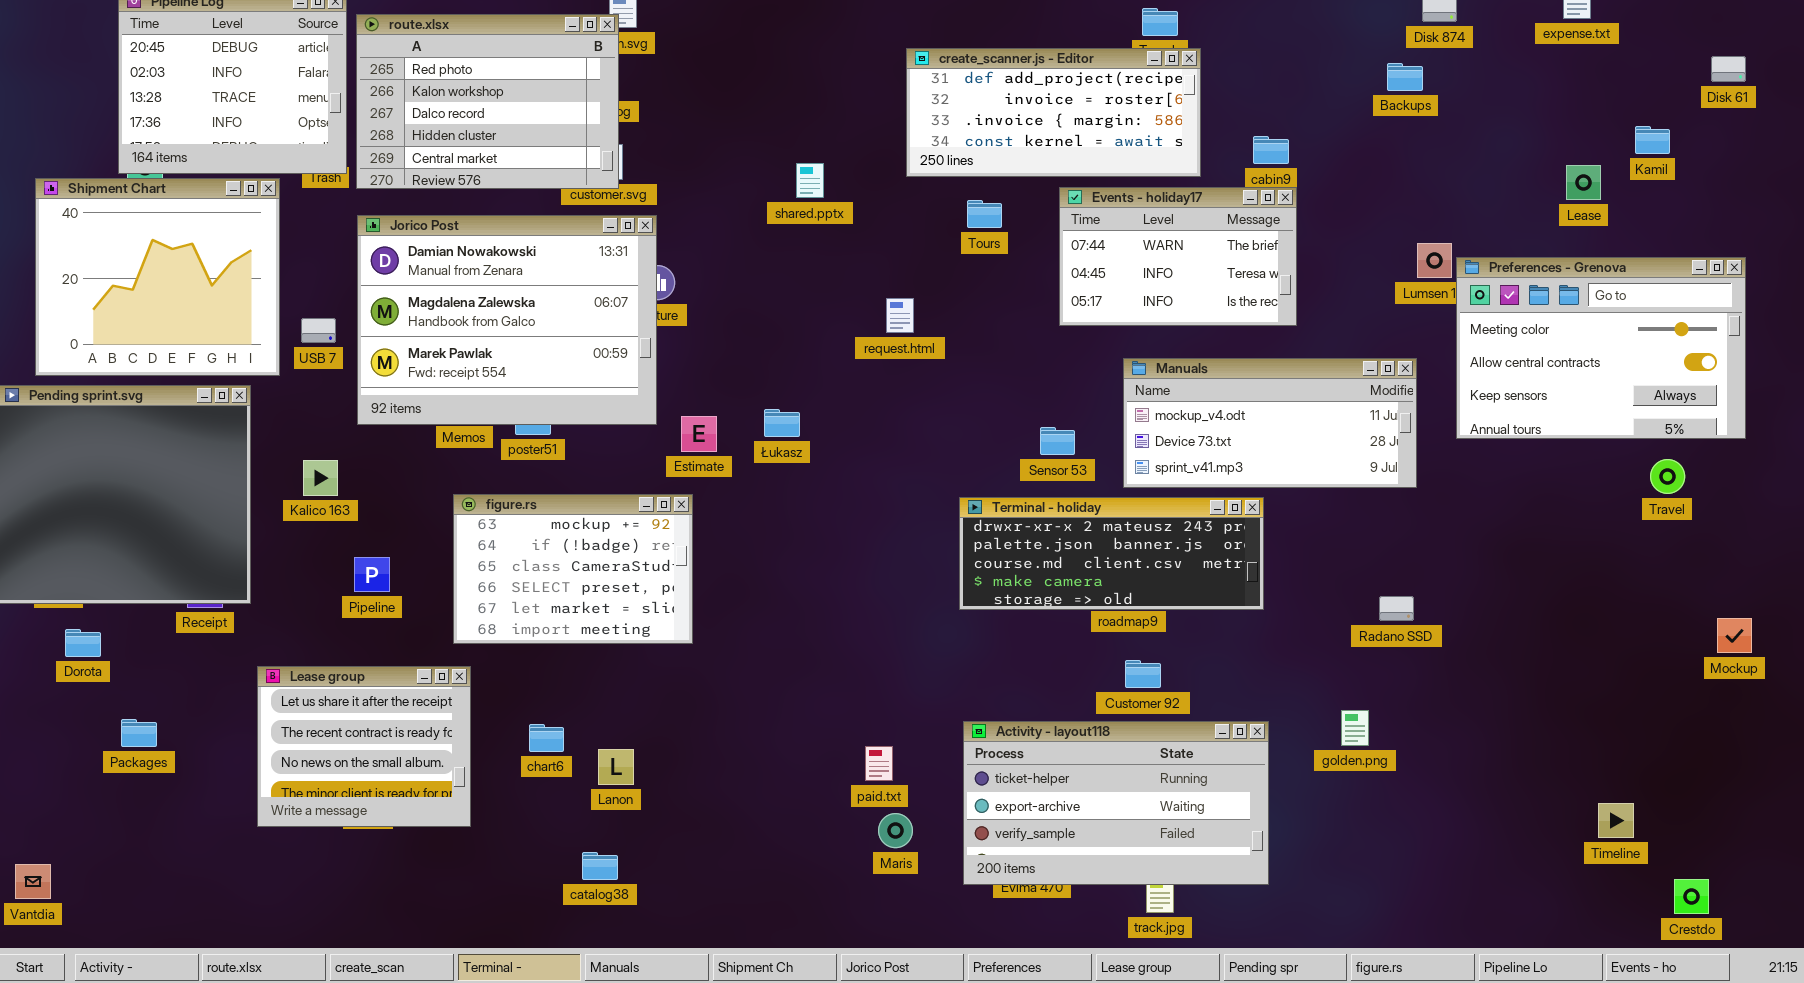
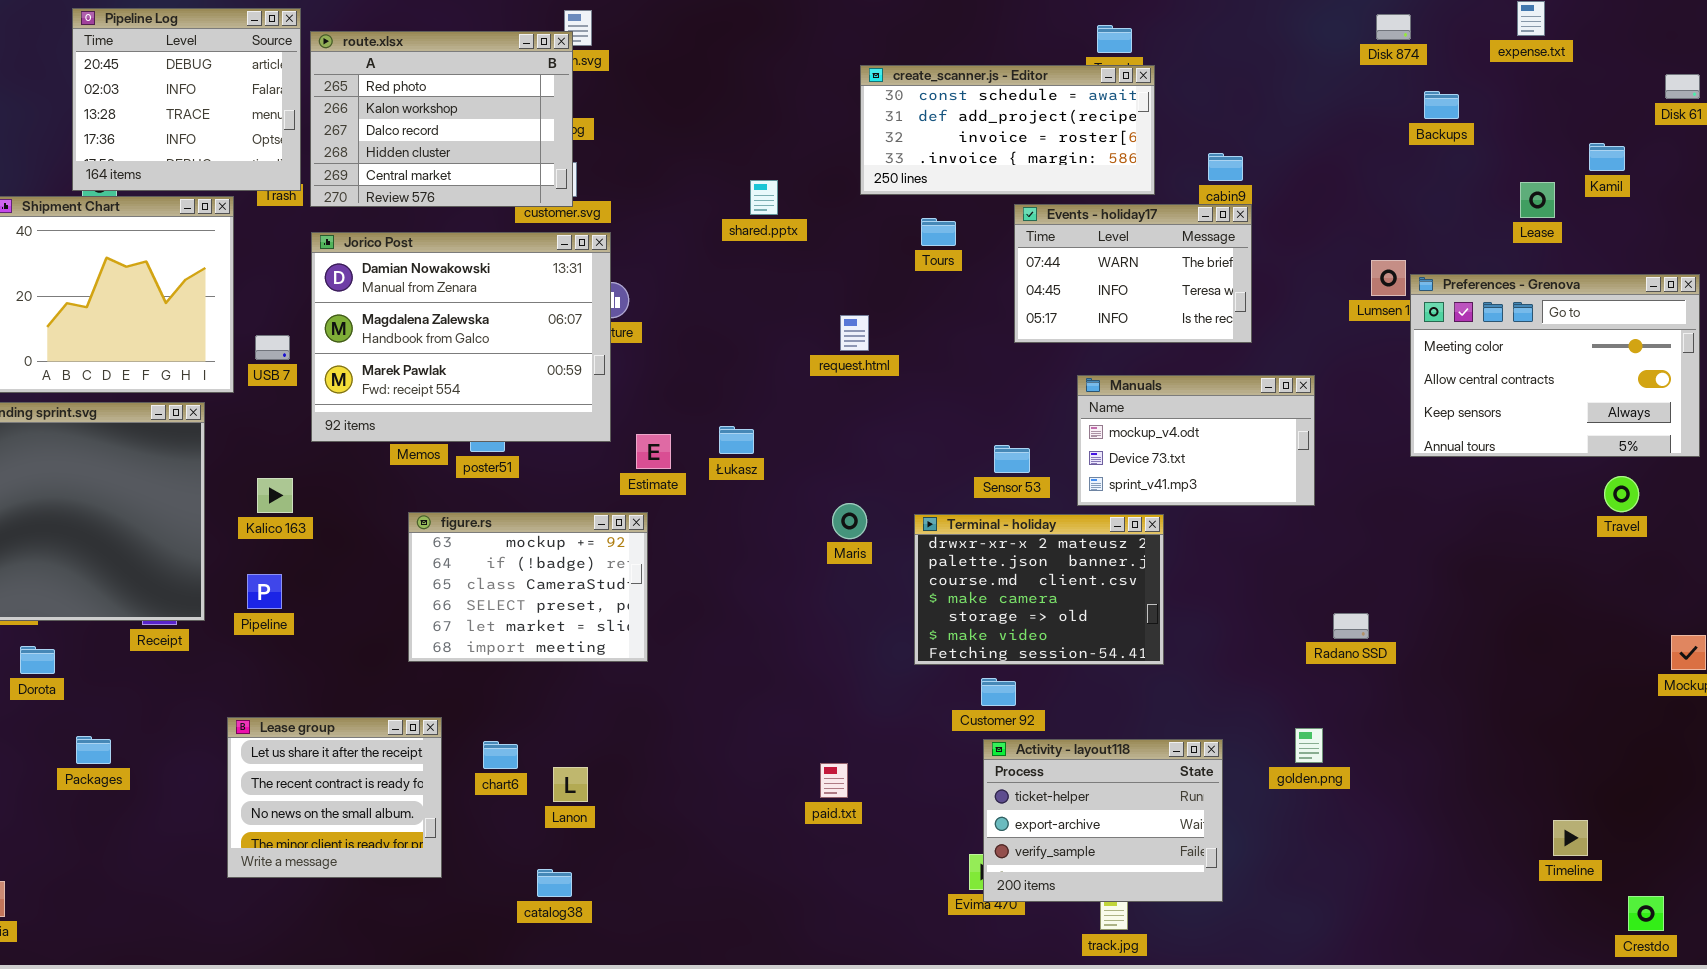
create_scanner.js - Editor: [906,48,1201,177] -> [860,65,1155,195], scrolled up 1 row
Backups: [1387,63,1423,91] -> [1424,91,1459,119], moved
Manuals: [1123,358,1417,488] -> [1077,375,1315,506], resized
Terminal - holiday: [959,497,1264,610] -> [914,514,1164,665], resized
Pipeline: [354,557,390,592] -> [247,574,282,609], moved
Customer 92: [1125,660,1161,688] -> [981,678,1016,706], moved
Lease group: [257,666,471,827] -> [227,717,442,878], moved
Activity - layout118: [963,721,1269,885] -> [983,739,1223,902], resized
Maris: [878,813,913,848] -> [832,503,867,539], moved

